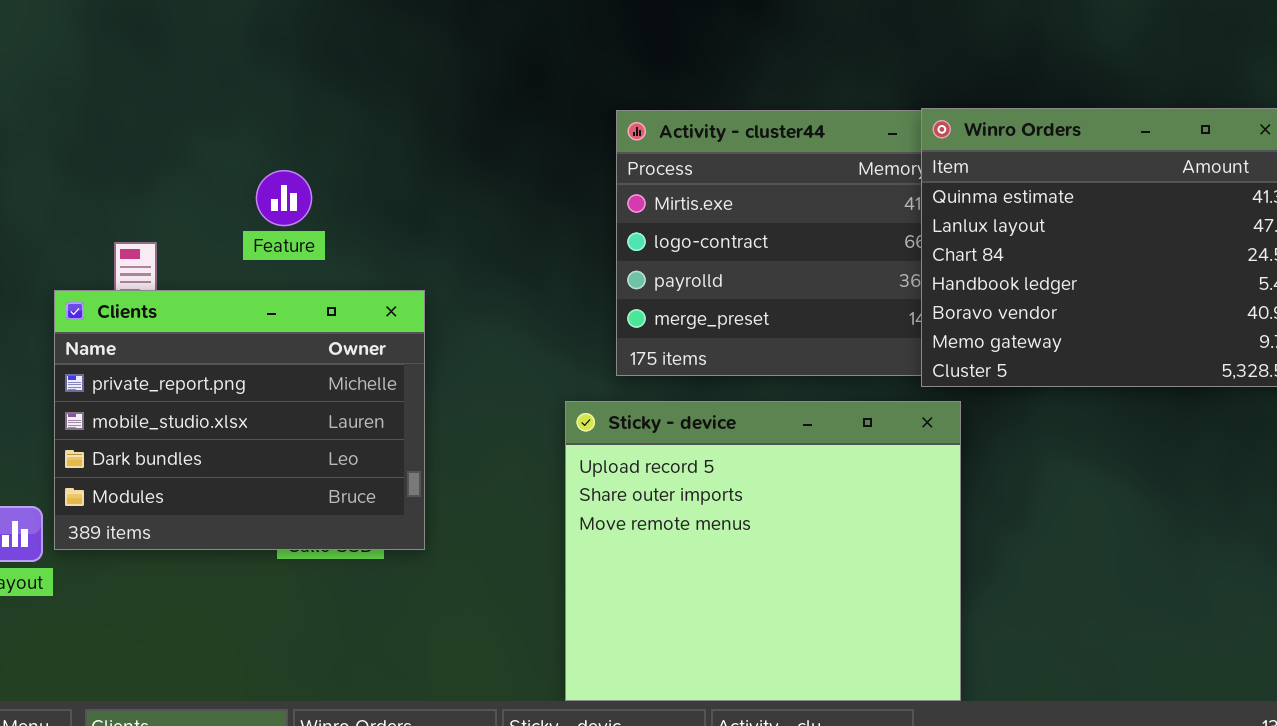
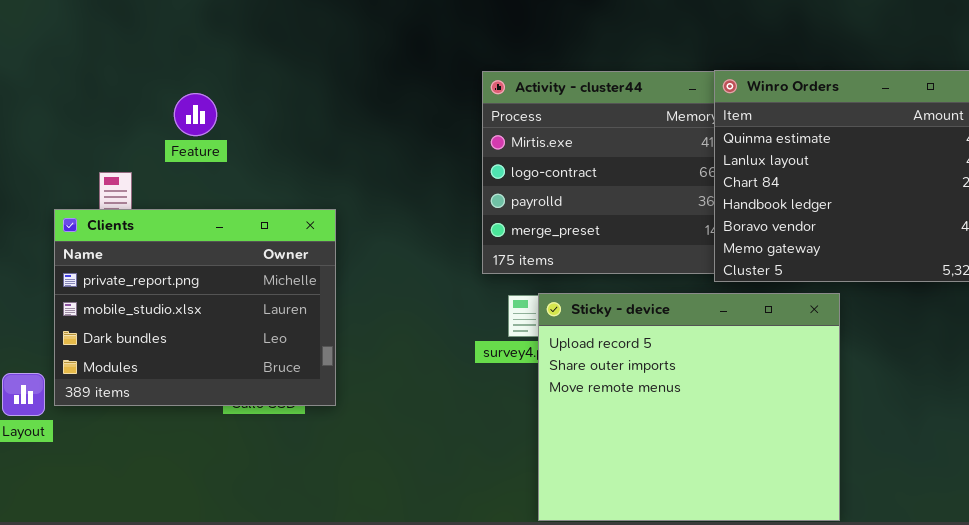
Feature: [256,170,312,226] -> [174,93,217,136], moved
Sticky - device: [565,401,961,701] -> [538,293,840,521], moved

